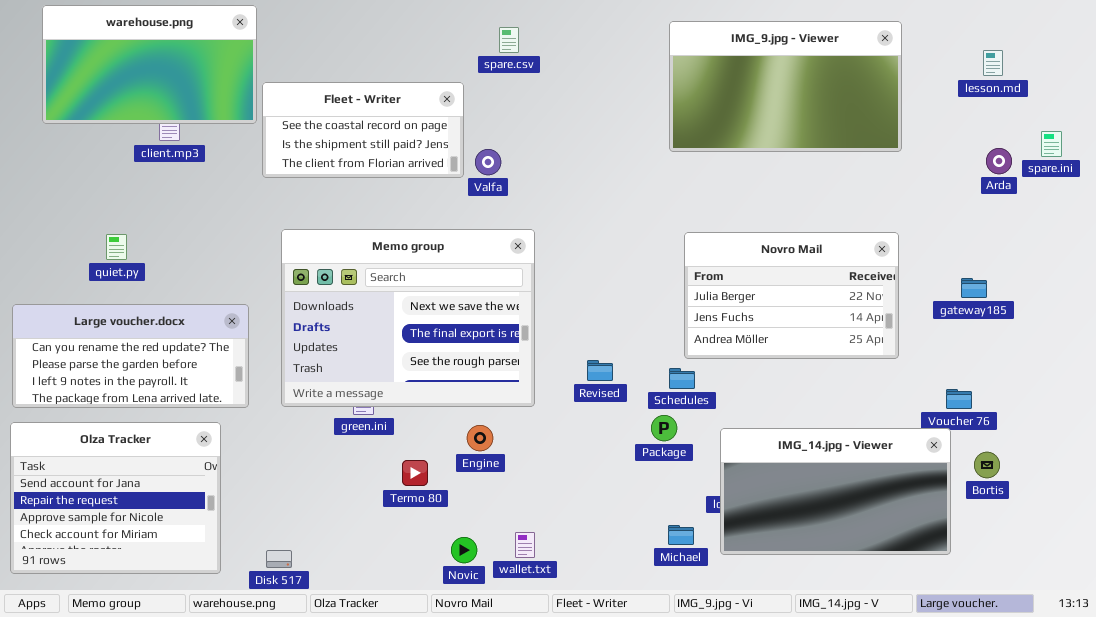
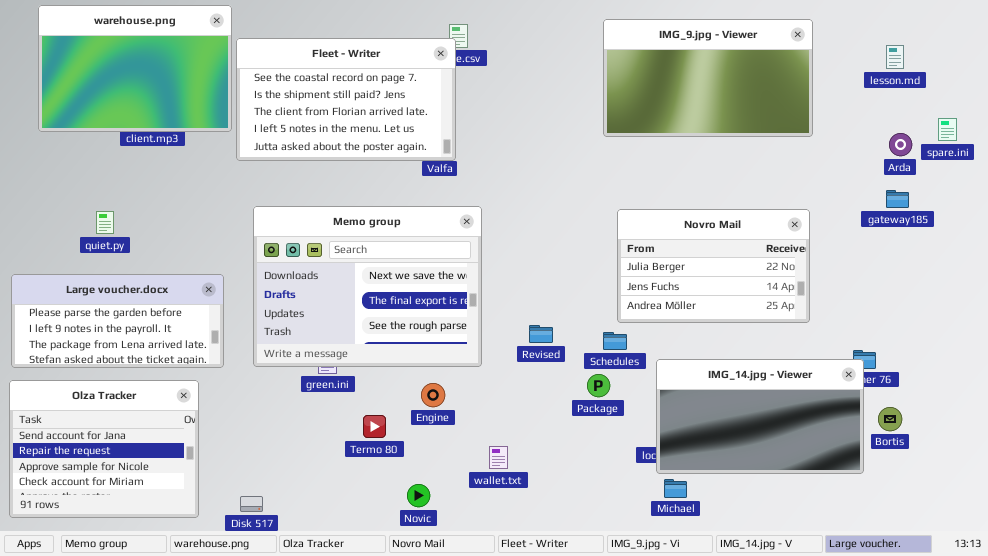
warehouse.png: [42,5,257,124] -> [38,5,232,132], resized
Fleet - Writer: [262,82,464,178] -> [236,38,456,161], resized
gateway185: [961,278,987,298] -> [886,190,909,208], moved
Large voucher.docx: [12,304,249,408] -> [11,274,224,368], scrolled down 1 row
IMG_14.jpg - Viewer: [720,428,951,555] -> [656,359,864,474], moved
Michael: [668,525,694,545] -> [664,479,687,498], moved
wallet.txt: [515,532,535,558] -> [489,446,508,469], moved

